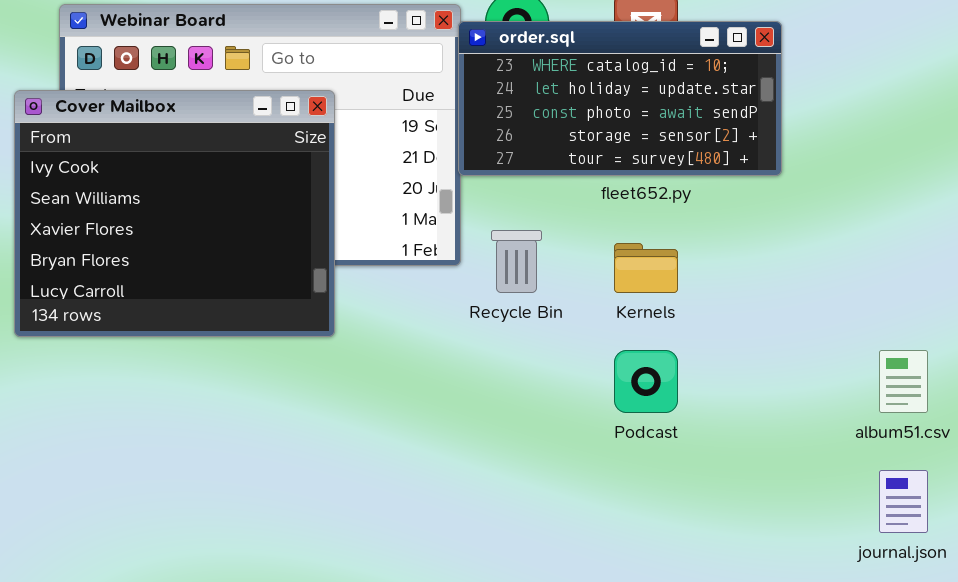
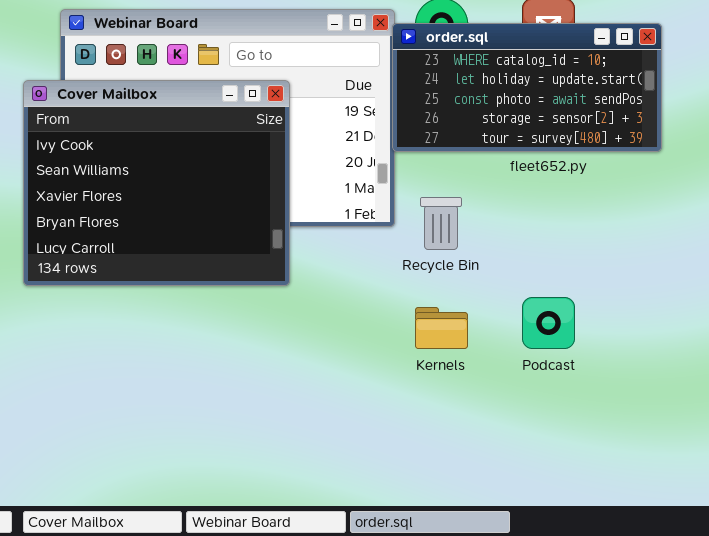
Kernels: [614,243,678,293] -> [415,307,468,349], moved

